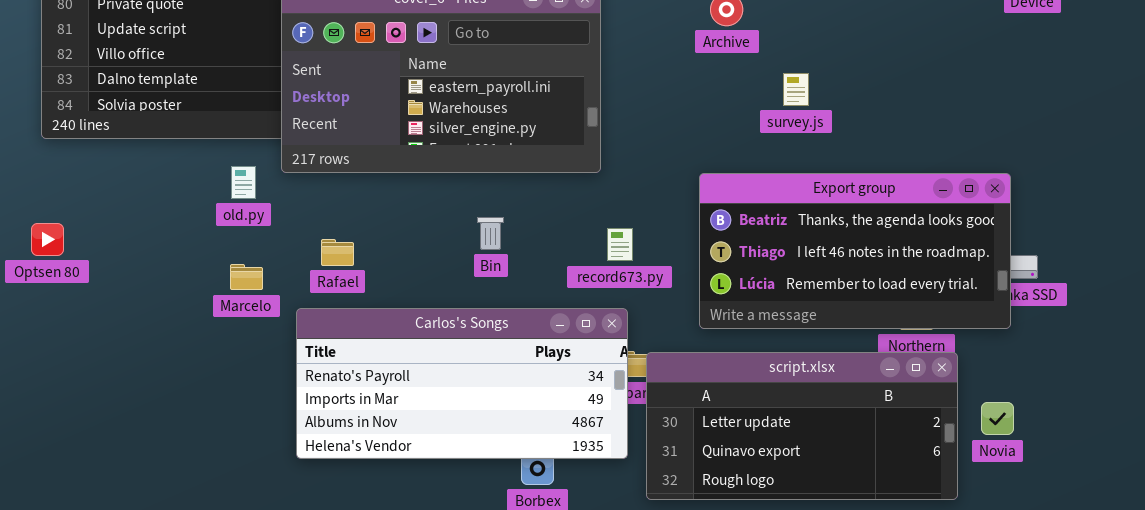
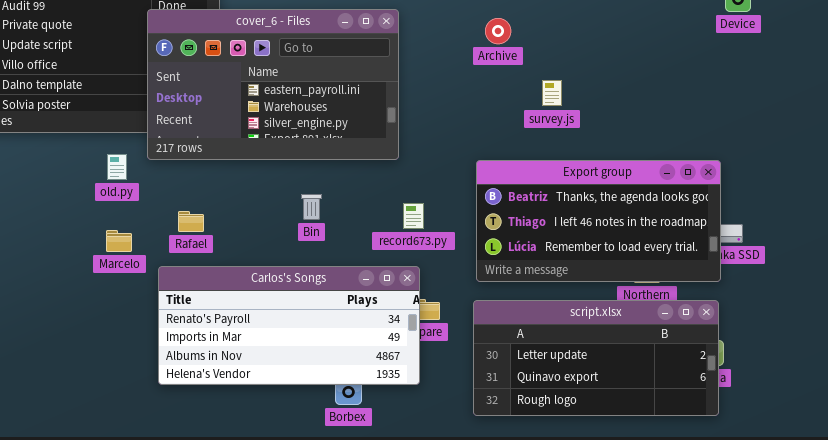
script.xlsx: [646,352,958,500] -> [473,300,719,416], moved

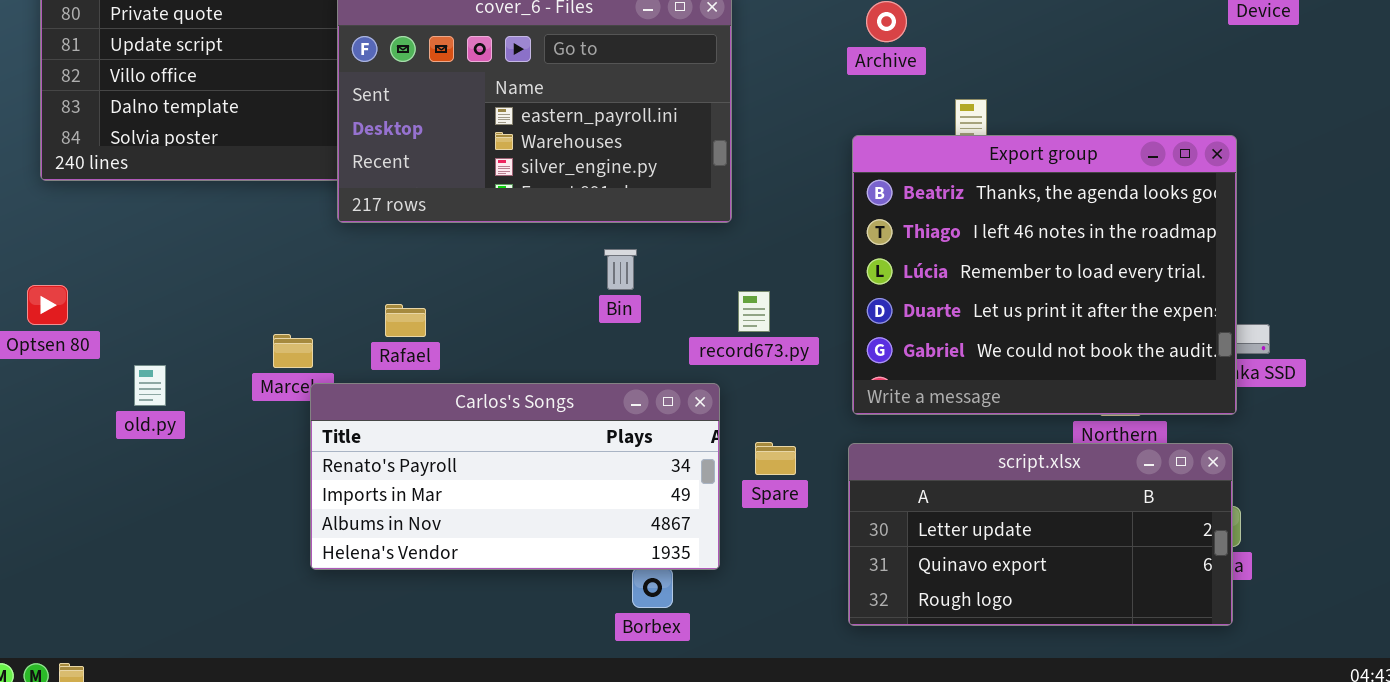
old.py: [107,154,127,180] -> [134,365,166,406], moved
Export group: [476,160,721,282] -> [852,135,1237,415], resized
Bin: [301,194,322,220] -> [604,249,637,290], moved
Carlos's Songs: [158,266,420,385] -> [310,383,720,570], moved

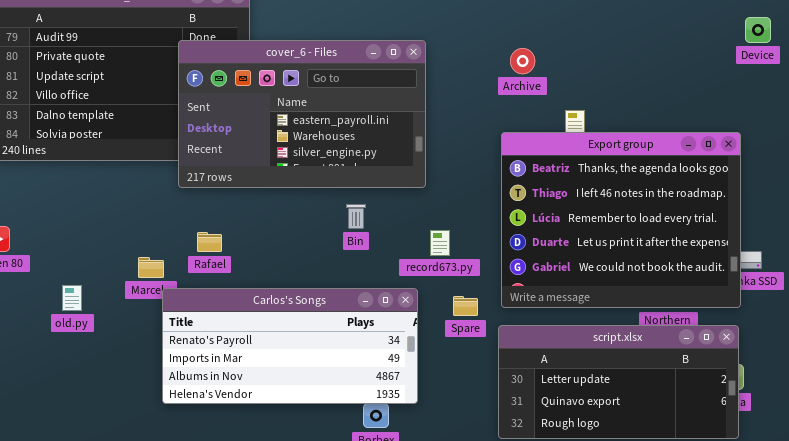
Rafael: [385,304,426,337] -> [197,232,222,252], moved
old.py: [134,365,166,406] -> [62,285,82,311], moved
Spare: [755,442,796,475] -> [453,296,478,316], moved

